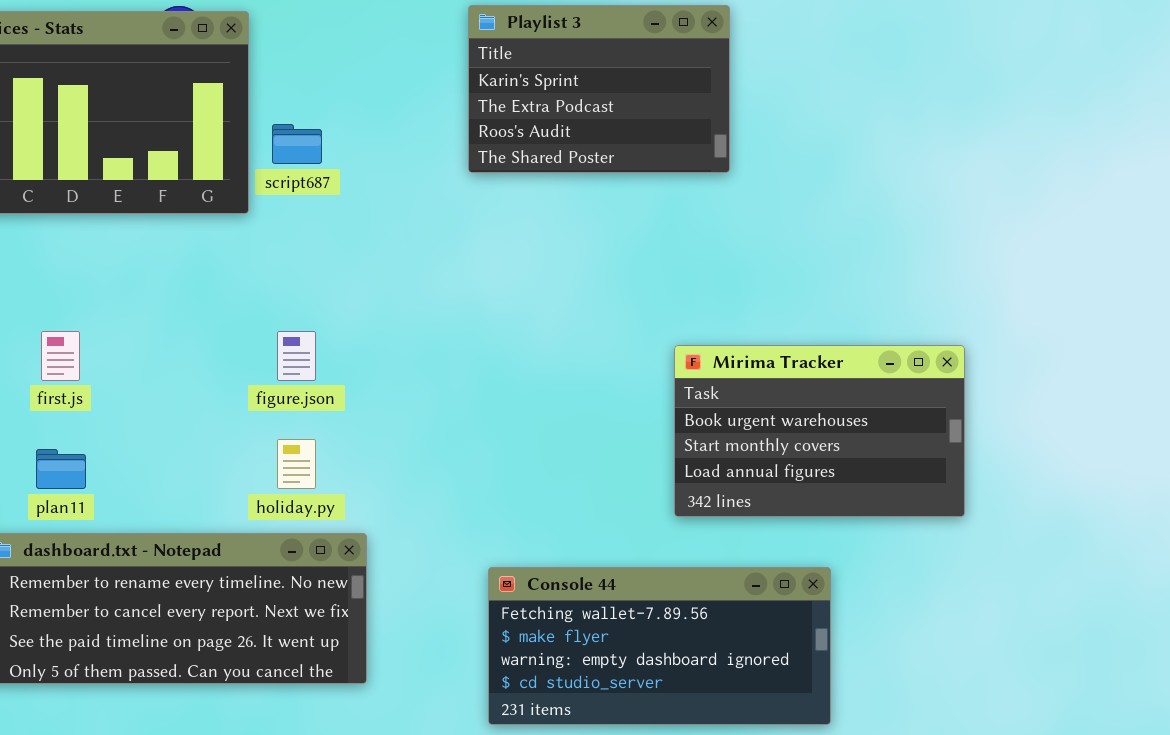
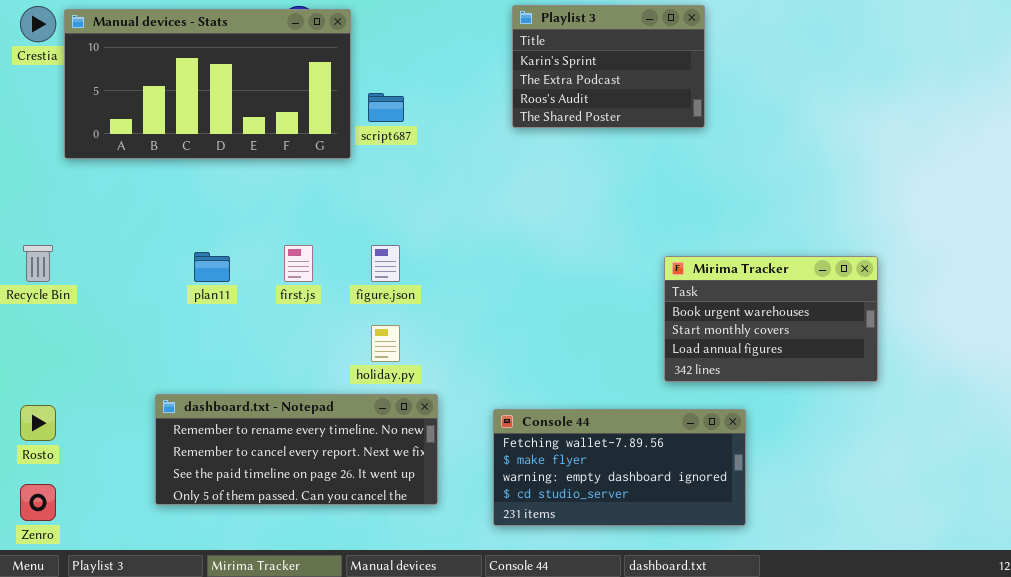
first.js: [41,331,80,381] -> [284,245,313,282], moved
plan11: [36,449,86,489] -> [194,252,230,282], moved
Console 44: [488,567,831,725] -> [493,409,746,526], moved

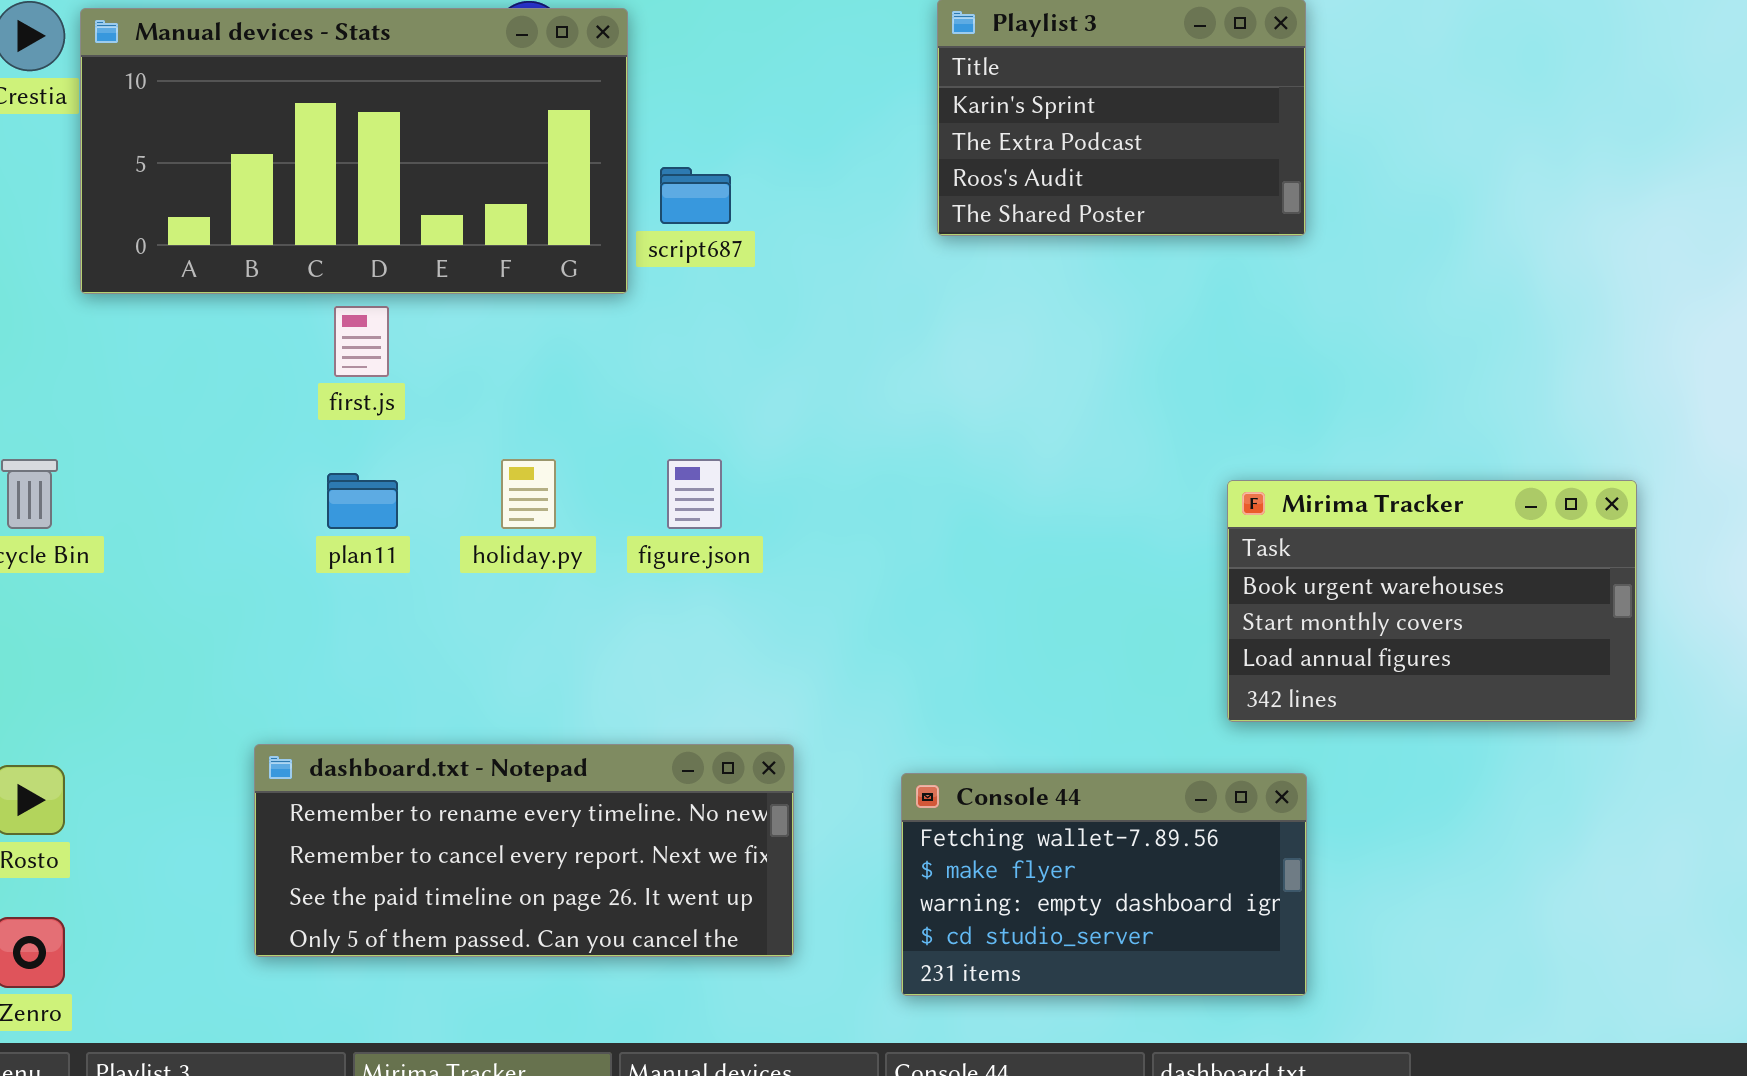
first.js: [284,245,313,282] -> [334,306,389,377], moved
holiday.py: [371,325,400,362] -> [501,459,556,529], moved
Console 44: [493,409,746,526] -> [901,773,1307,996], resized

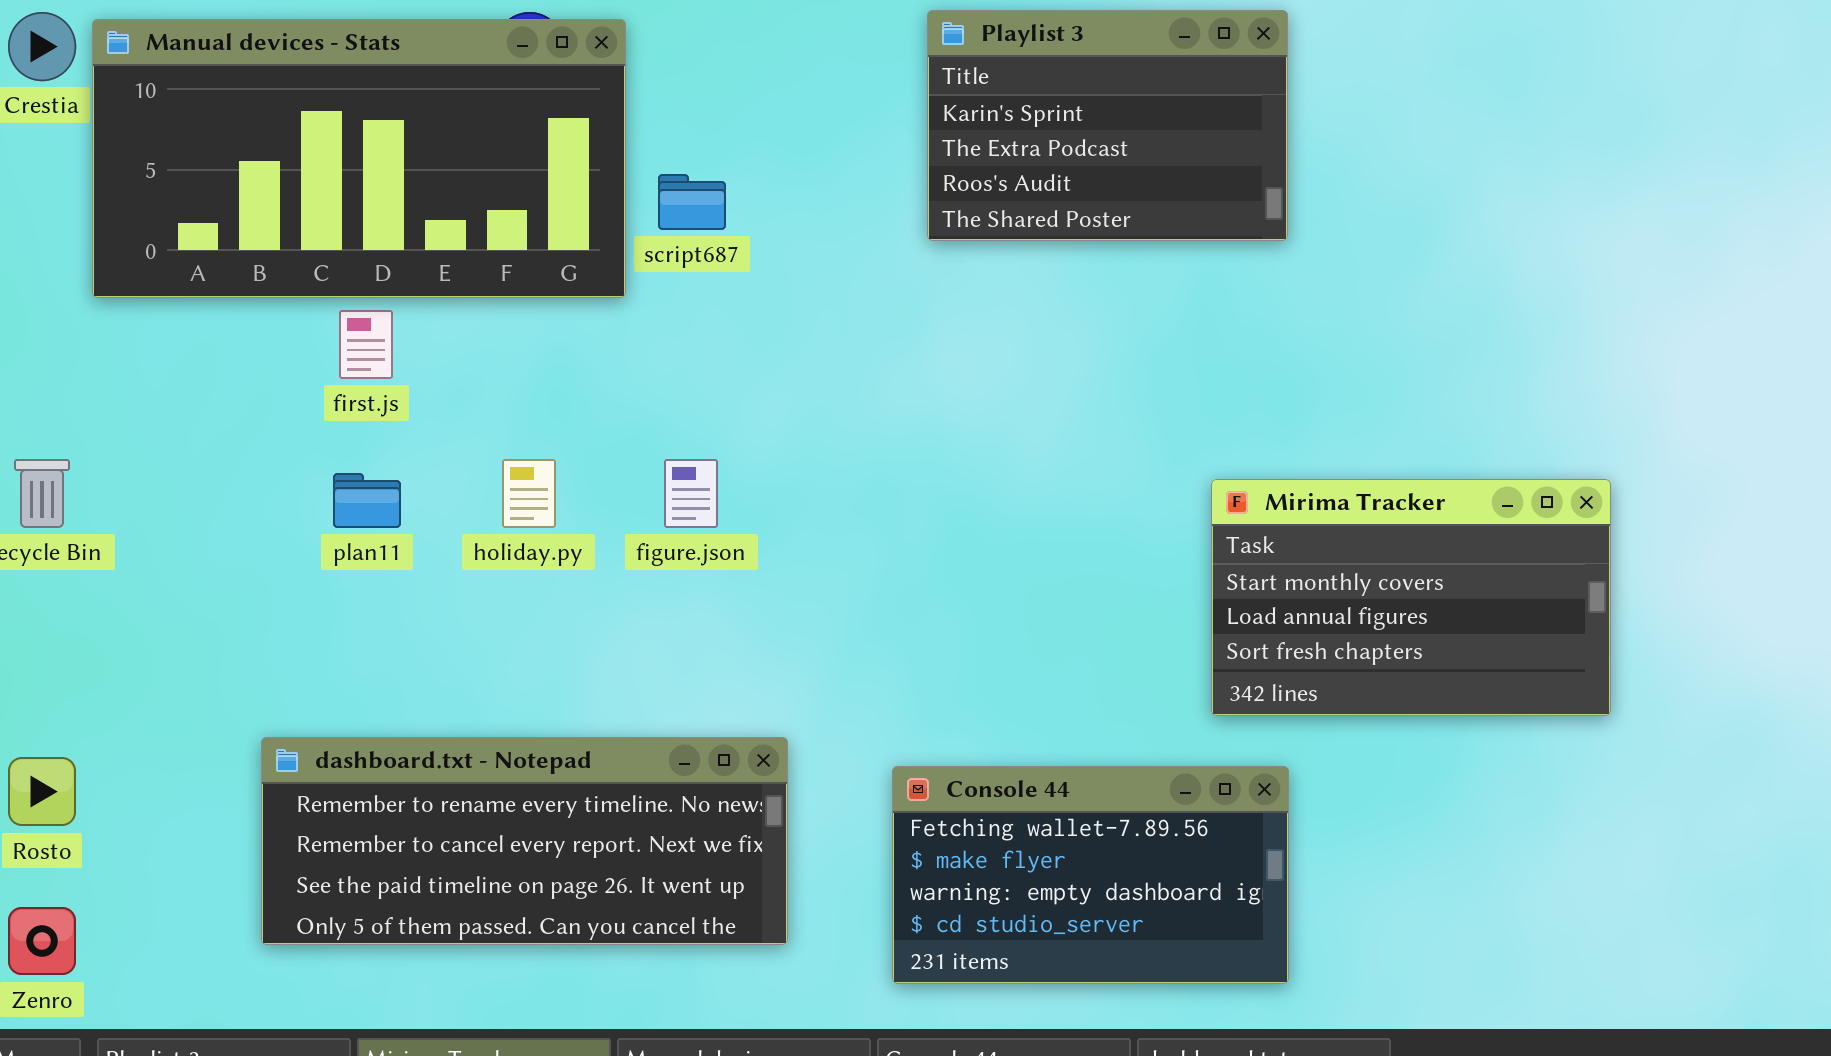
Mirima Tracker: [1227,480,1637,722] -> [1211,479,1611,716], scrolled down 1 row

